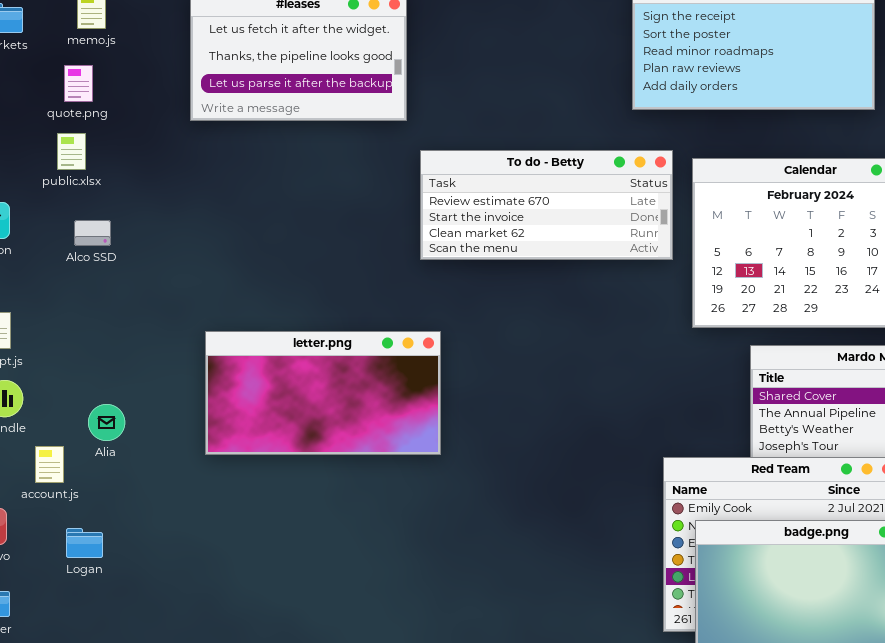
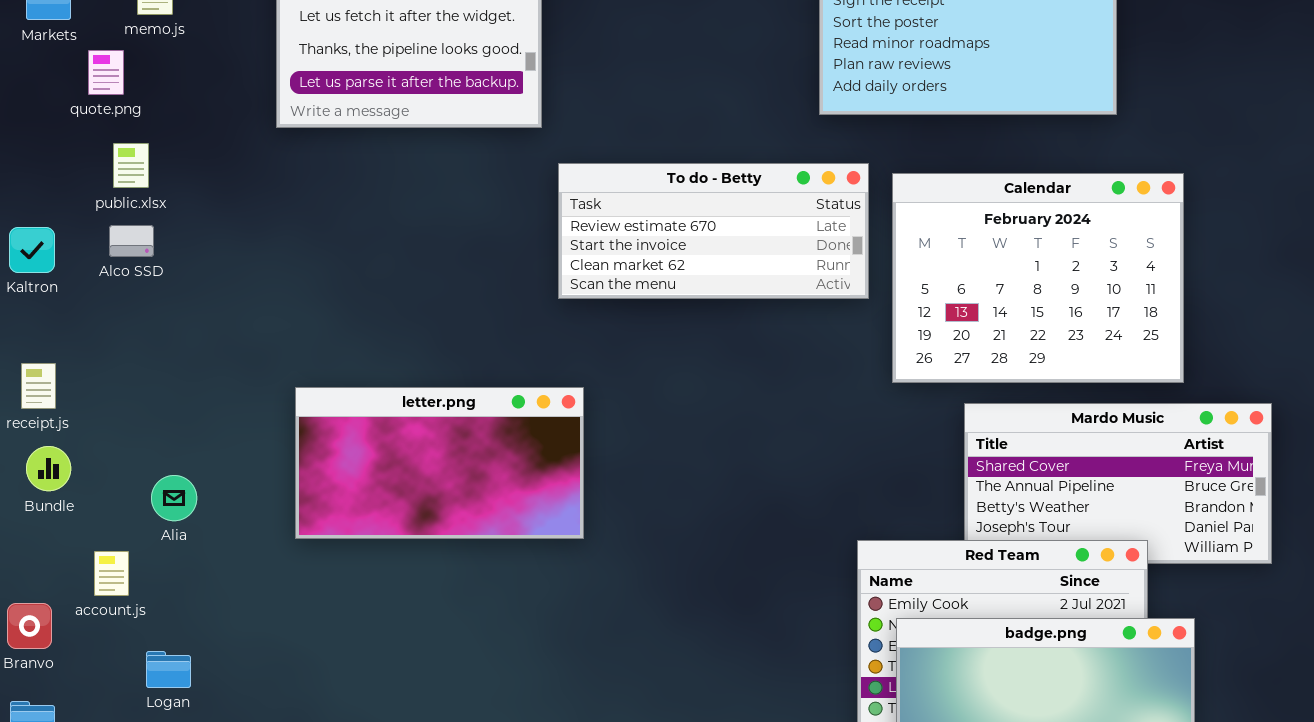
quote.png: [64,65,93,102] -> [88,50,124,95], moved
Alco SSD: [74,220,111,246] -> [109,225,154,257], moved
account.js: [35,446,64,483] -> [94,551,129,596], moved
Logan: [66,528,103,558] -> [146,651,191,688], moved

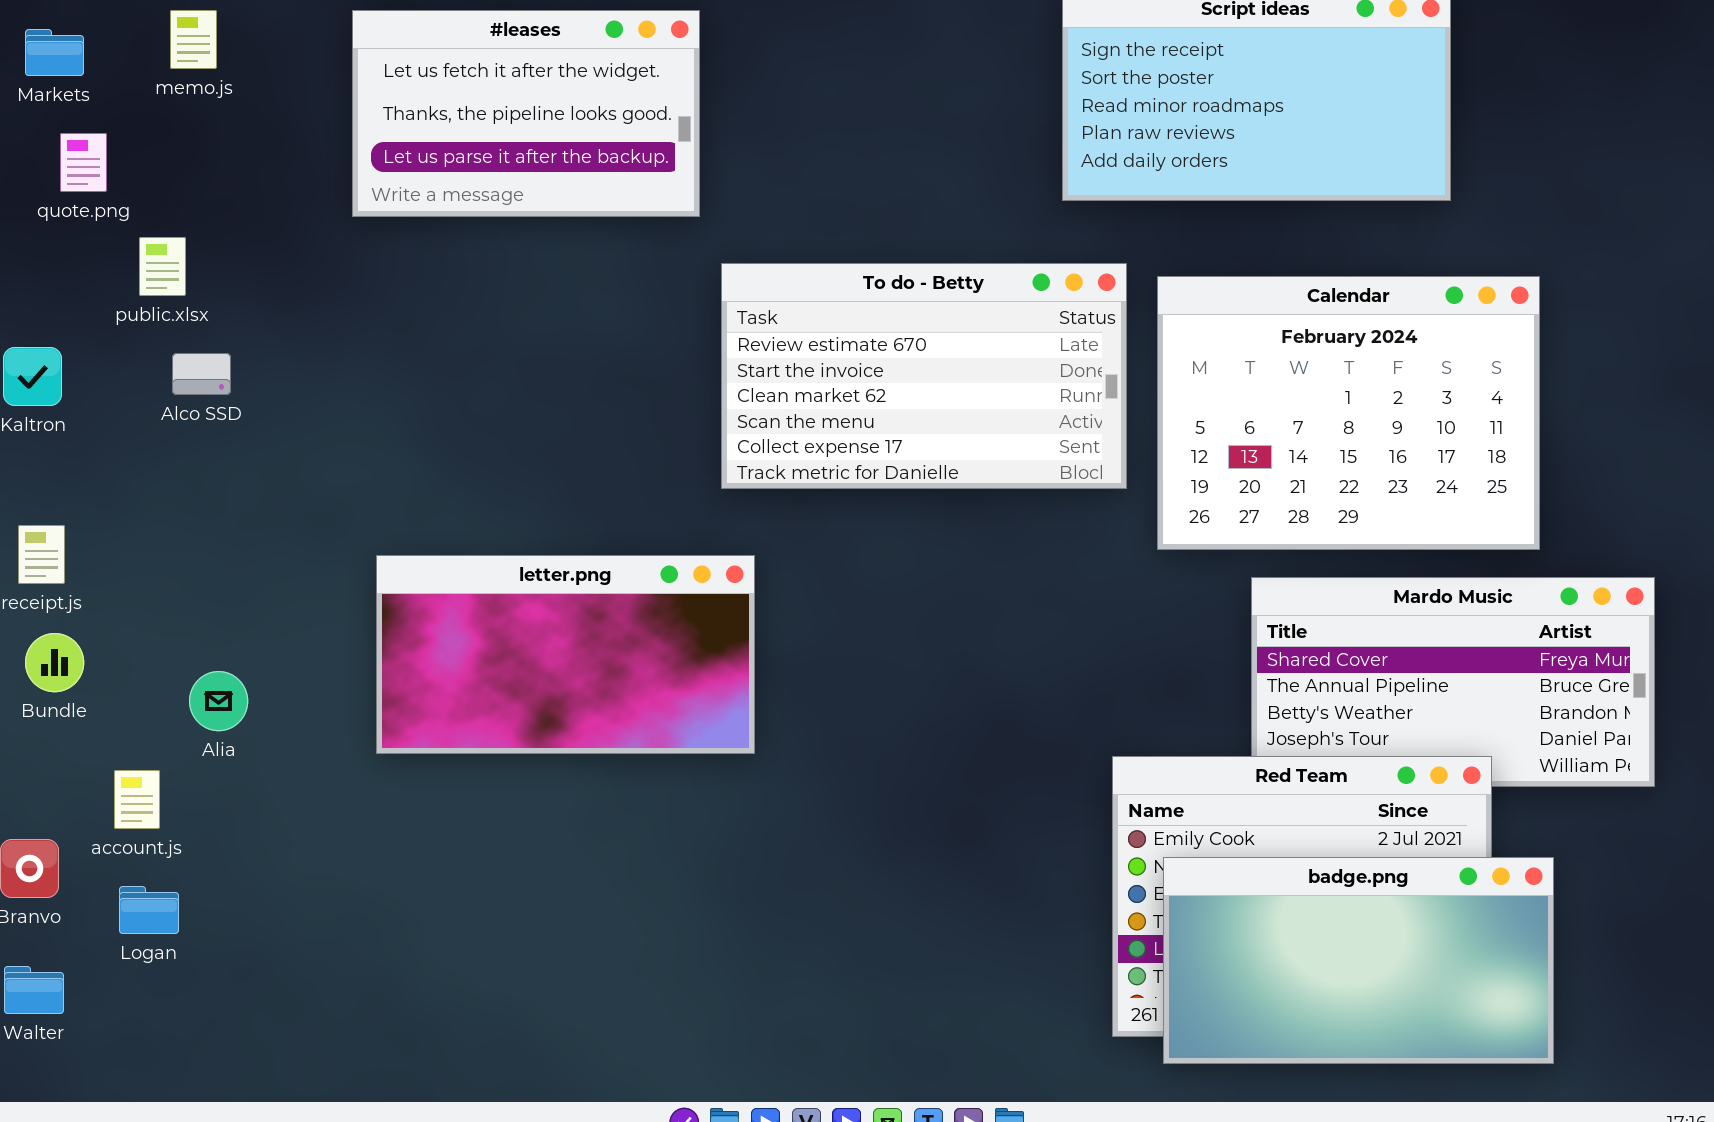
quote.png: [88,50,124,95] -> [60,133,107,192], moved
To do - Betty: [558,163,869,299] -> [721,263,1127,489], resized
Alco SSD: [109,225,154,257] -> [172,353,231,395], moved
Logan: [146,651,191,688] -> [119,886,179,934], moved

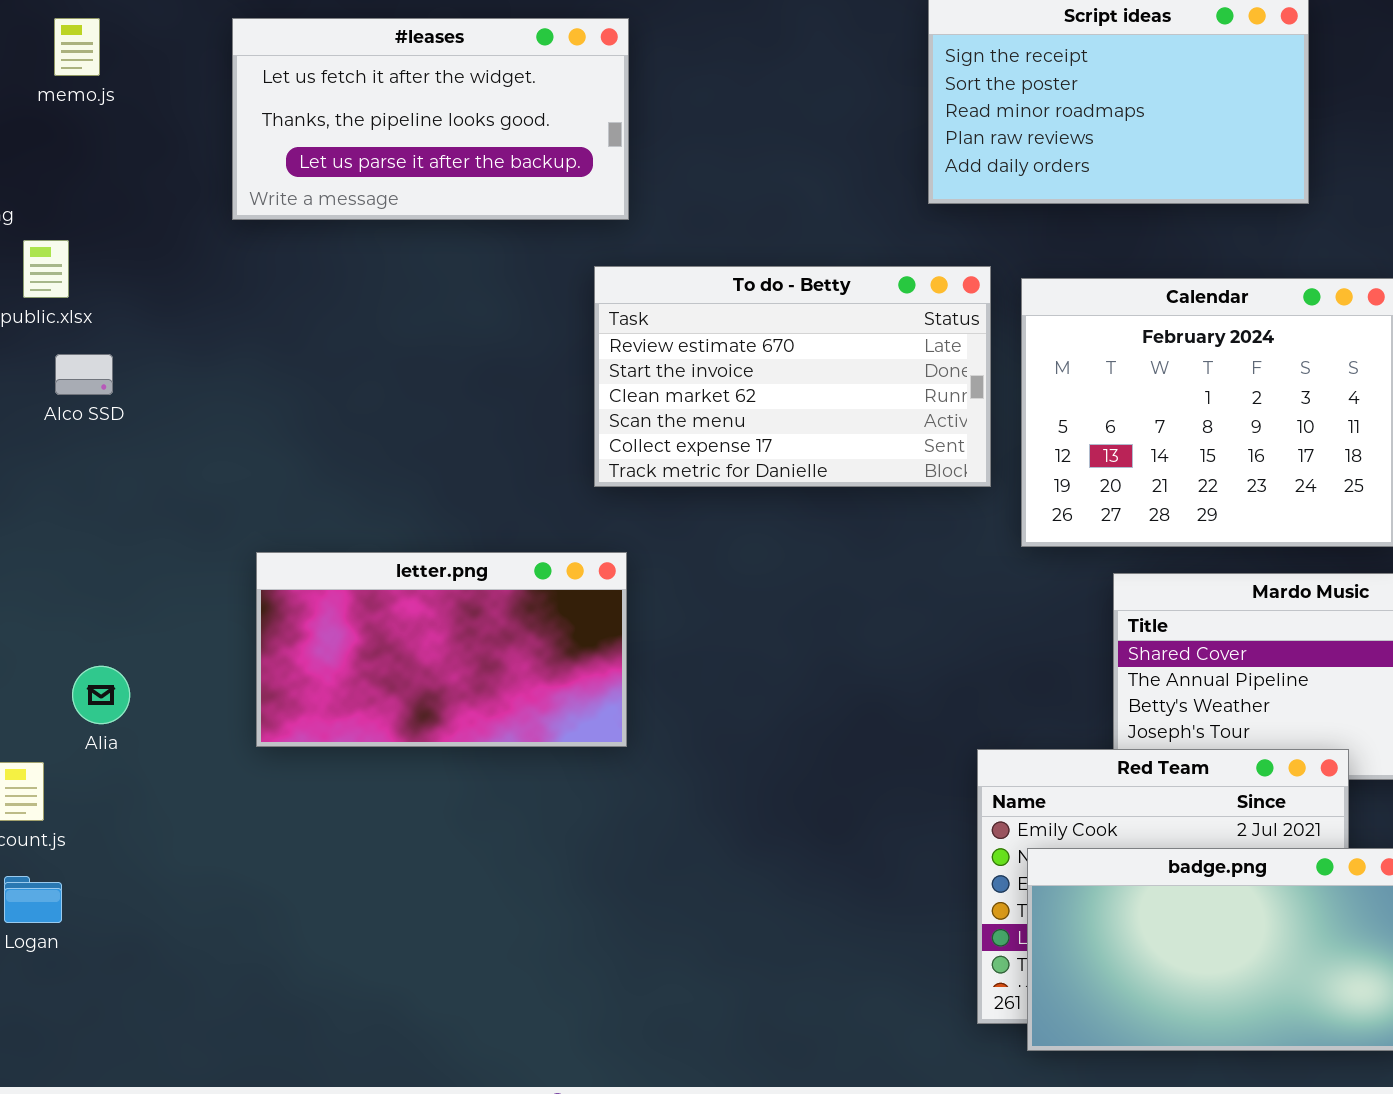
#leases: [352,10,700,217] -> [232,18,629,220], resized

